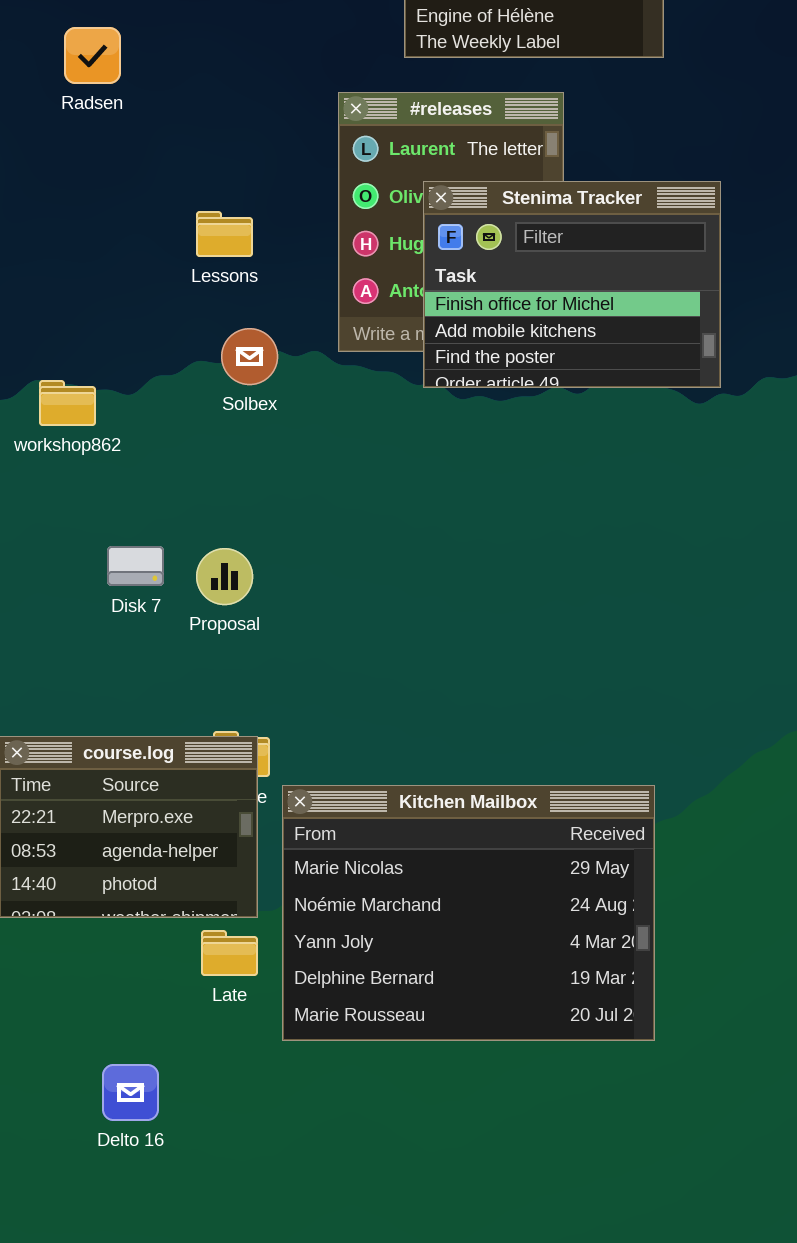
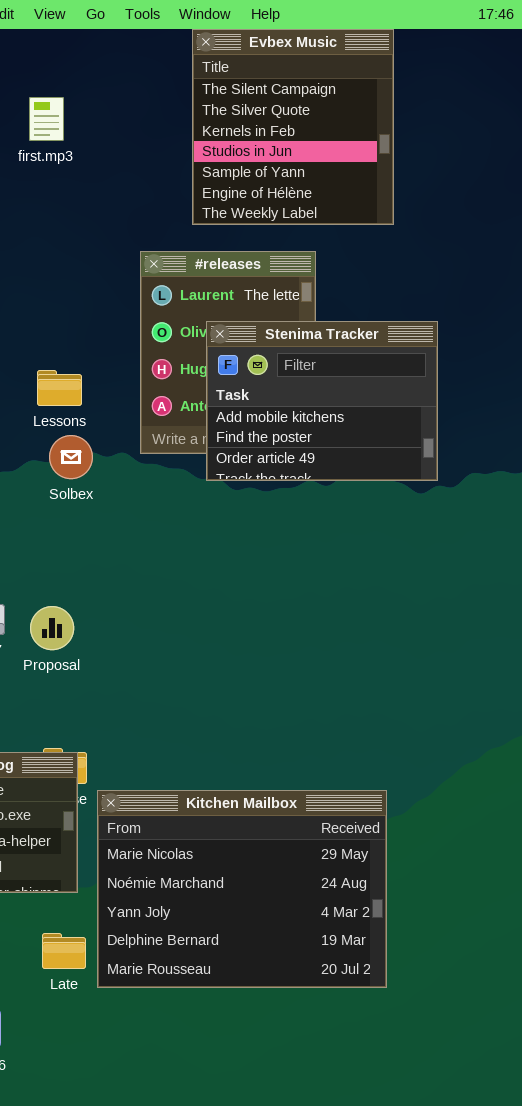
Stenima Tracker: [423,181,721,388] -> [206,321,438,481], scrolled down 1 row
Lessons: [196,211,253,257] -> [37,370,82,406], moved
Late: [201,930,258,976] -> [42,933,86,969], moved

